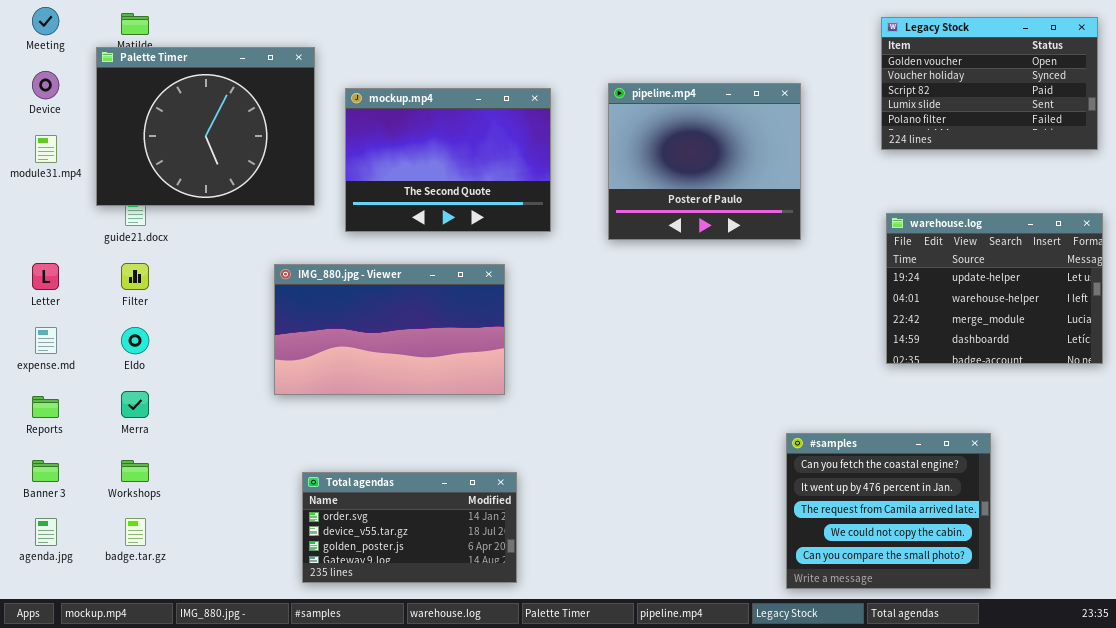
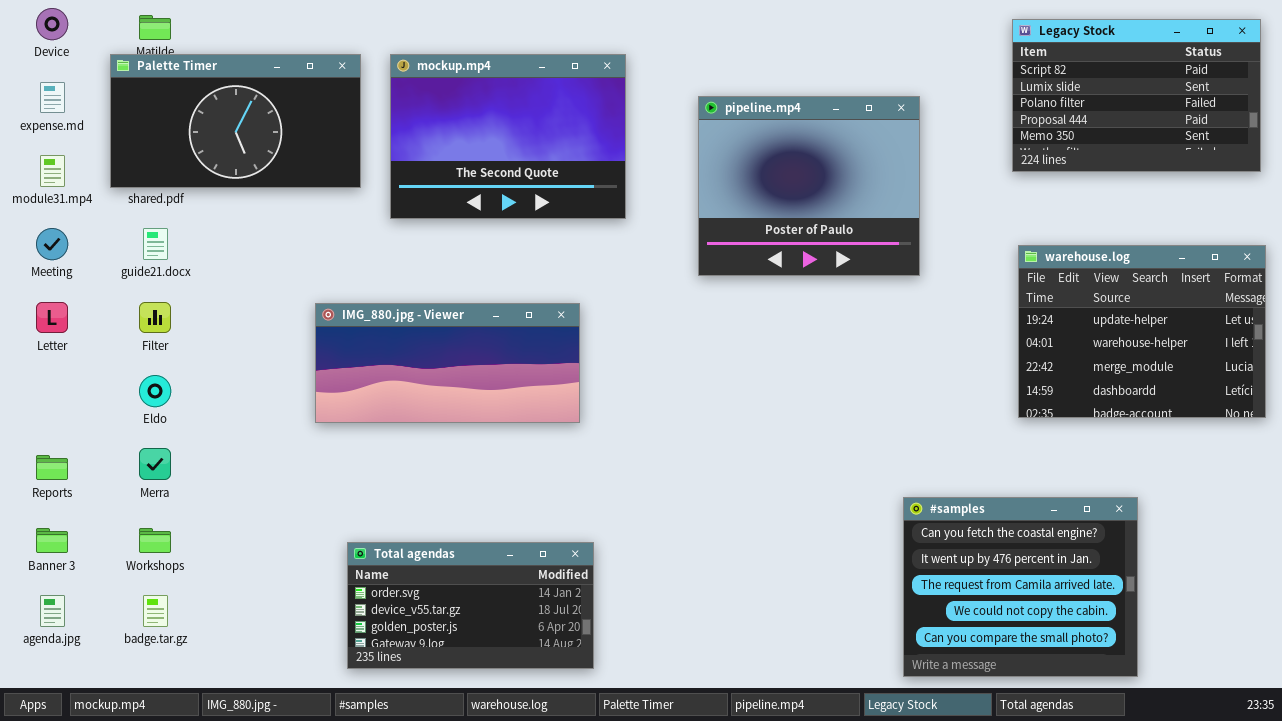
Meeting: [32,7,59,35] -> [36,228,68,260], moved
Legacy Stock: [881,17,1098,150] -> [1012,19,1261,172], scrolled down 2 rows
Palette Timer: [96,47,315,206] -> [110,54,361,188], resized
Device: [32,71,59,99] -> [36,8,68,40], moved
mockup.mp4: [345,88,551,232] -> [390,54,626,219], moved
IMG_880.jpg - Viewer: [274,264,505,395] -> [315,303,580,423], resized
expense.md: [35,327,57,354] -> [40,82,65,113], moved

